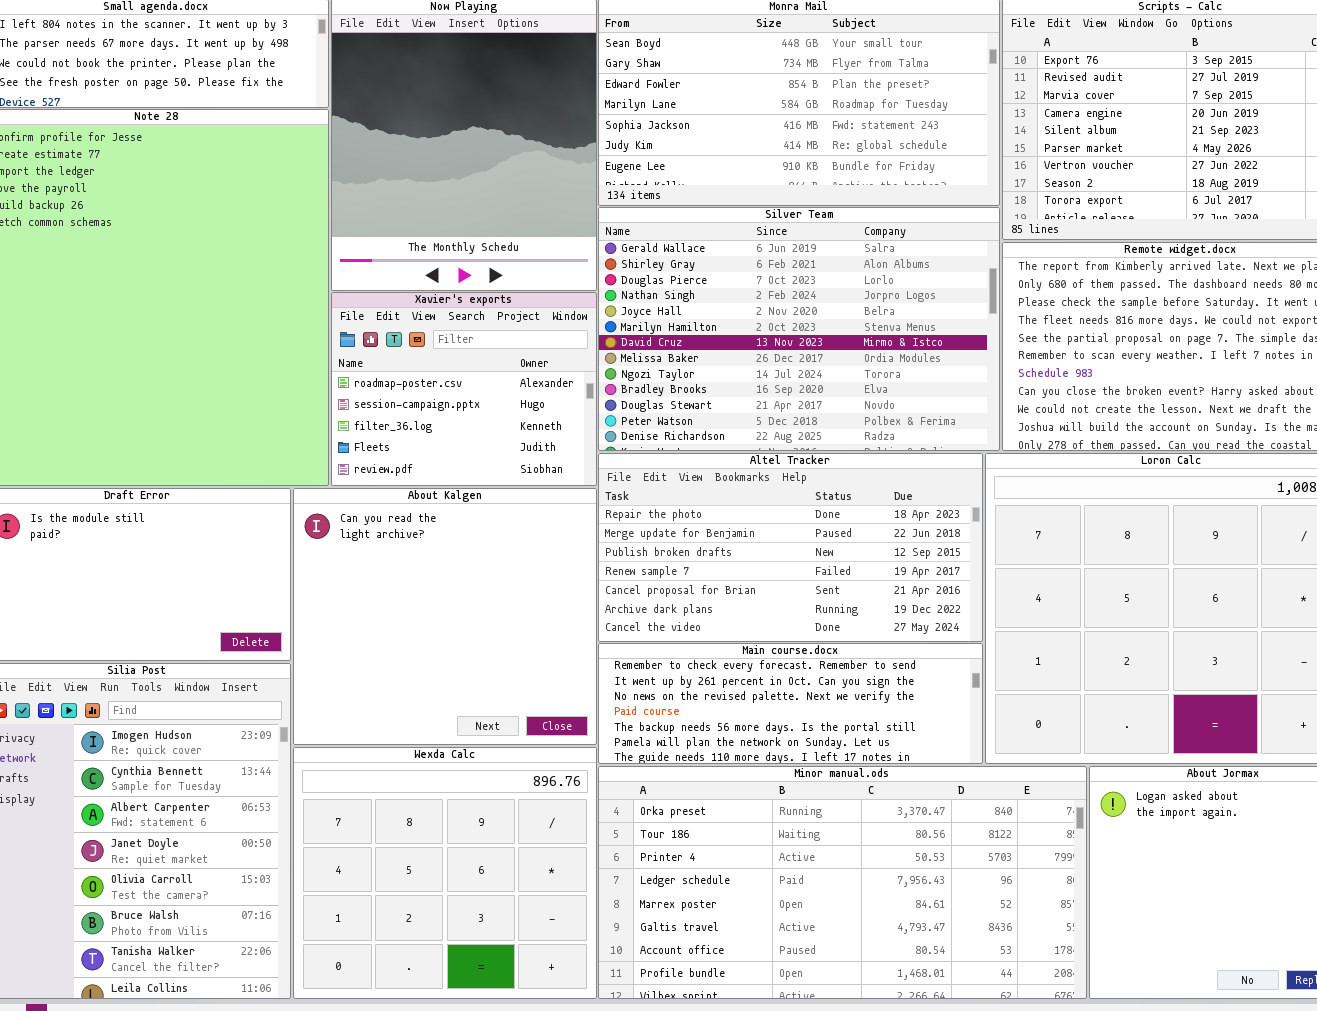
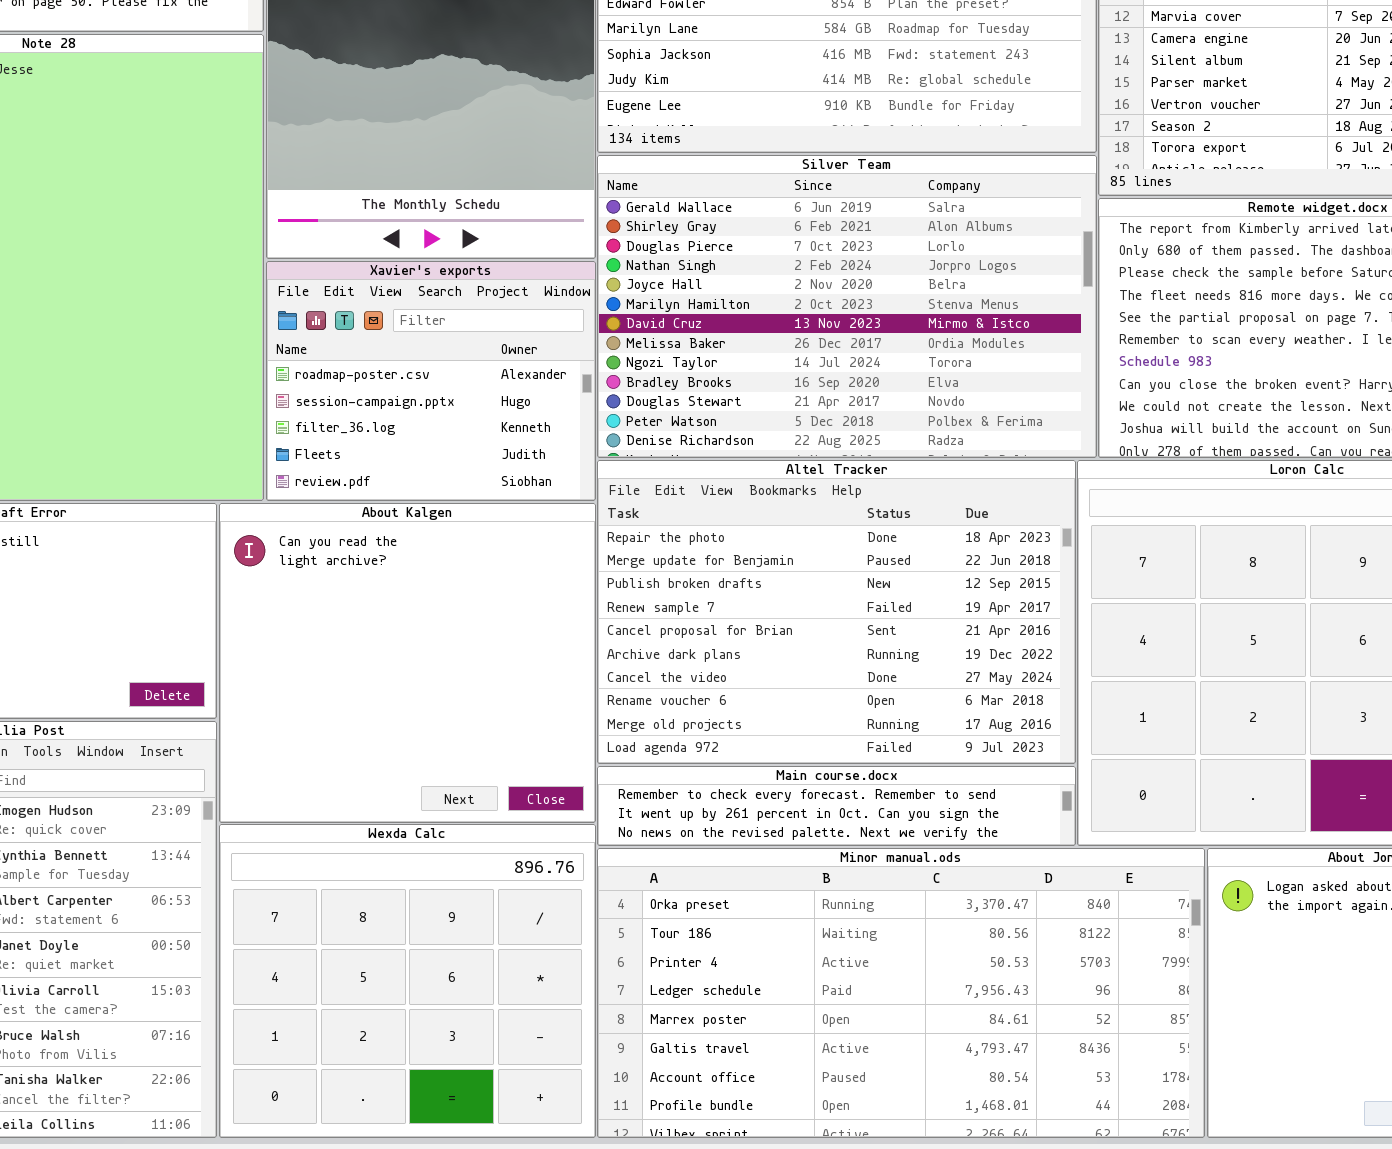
Altel Tracker: [598,453,983,642] -> [597,460,1076,764], resized
Main course.docx: [598,643,983,764] -> [597,766,1076,846], resized

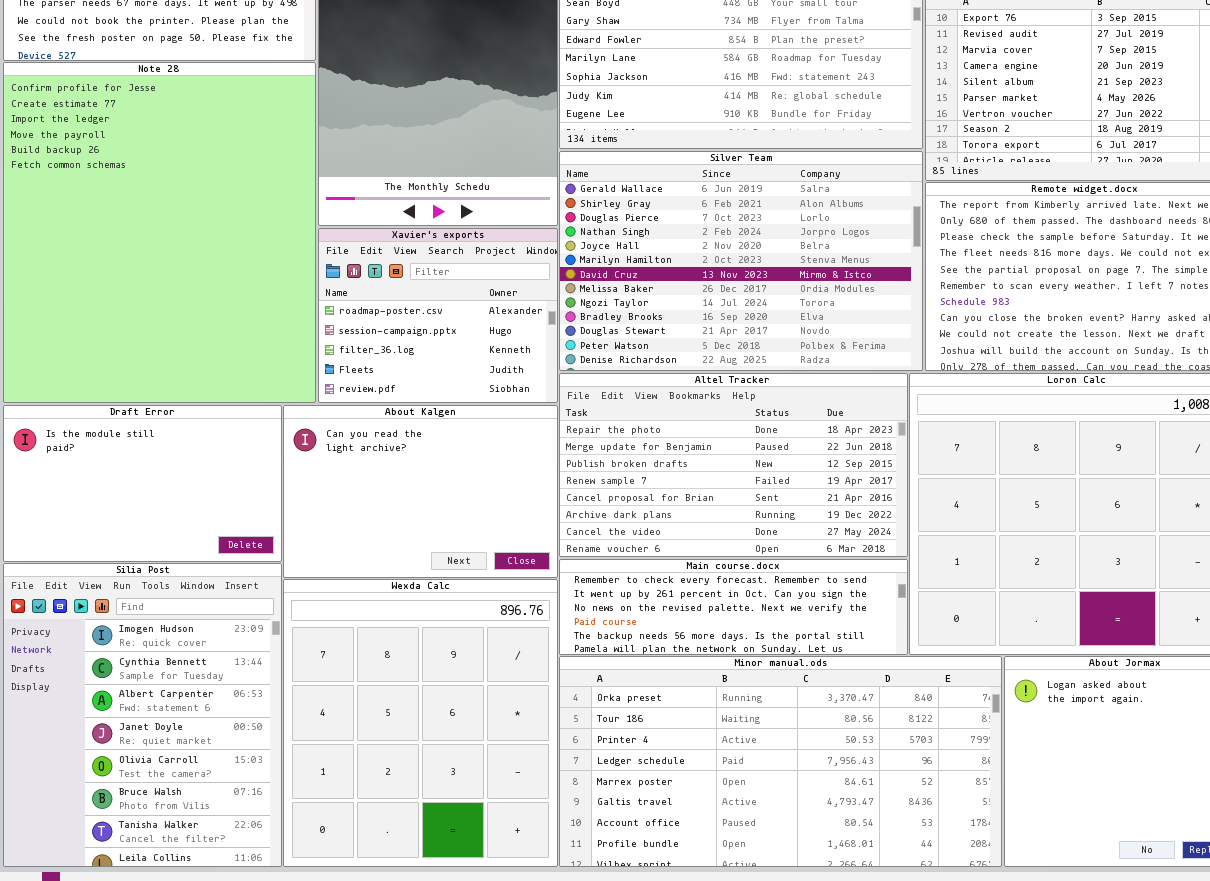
Altel Tracker: [597,460,1076,764] -> [559,373,908,557], resized
About Kalgen: [219,503,596,823] -> [283,405,558,578], resized
Main course.docx: [597,766,1076,846] -> [559,559,908,655], resized
Wexda Calc: [219,824,596,1138] -> [283,579,558,867], resized

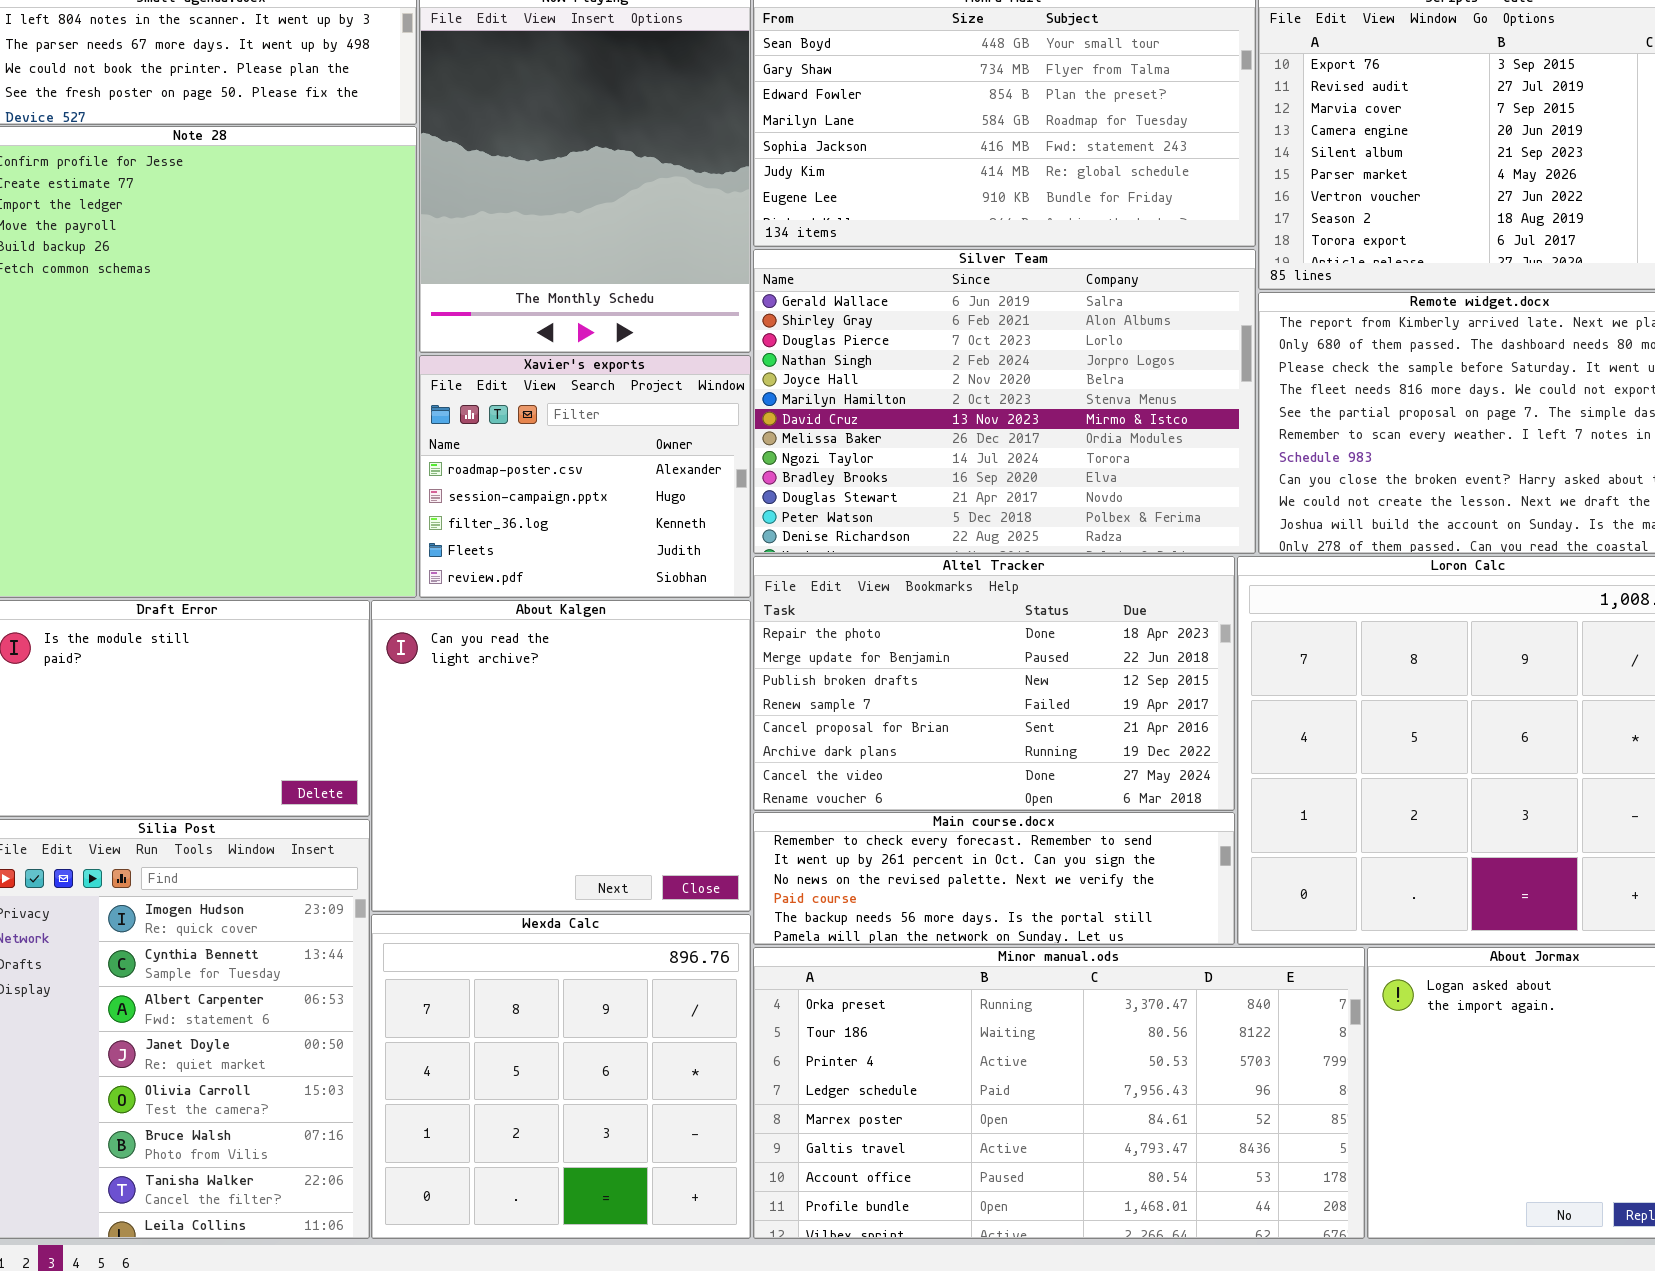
About Kalgen: [283,405,558,578] -> [371,600,751,912], resized
Wexda Calc: [283,579,558,867] -> [371,914,751,1239], resized

